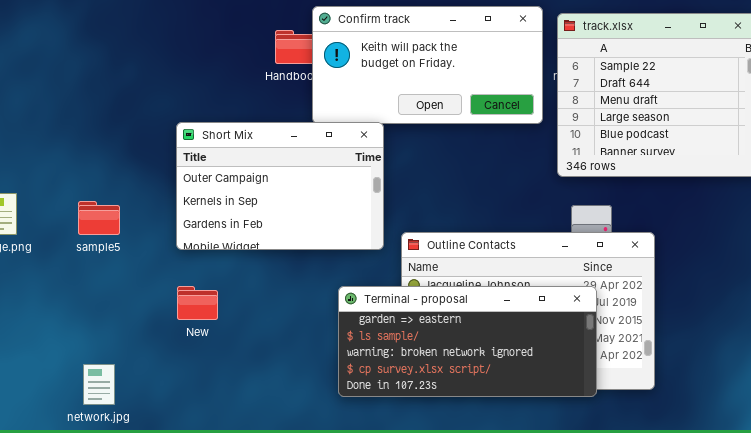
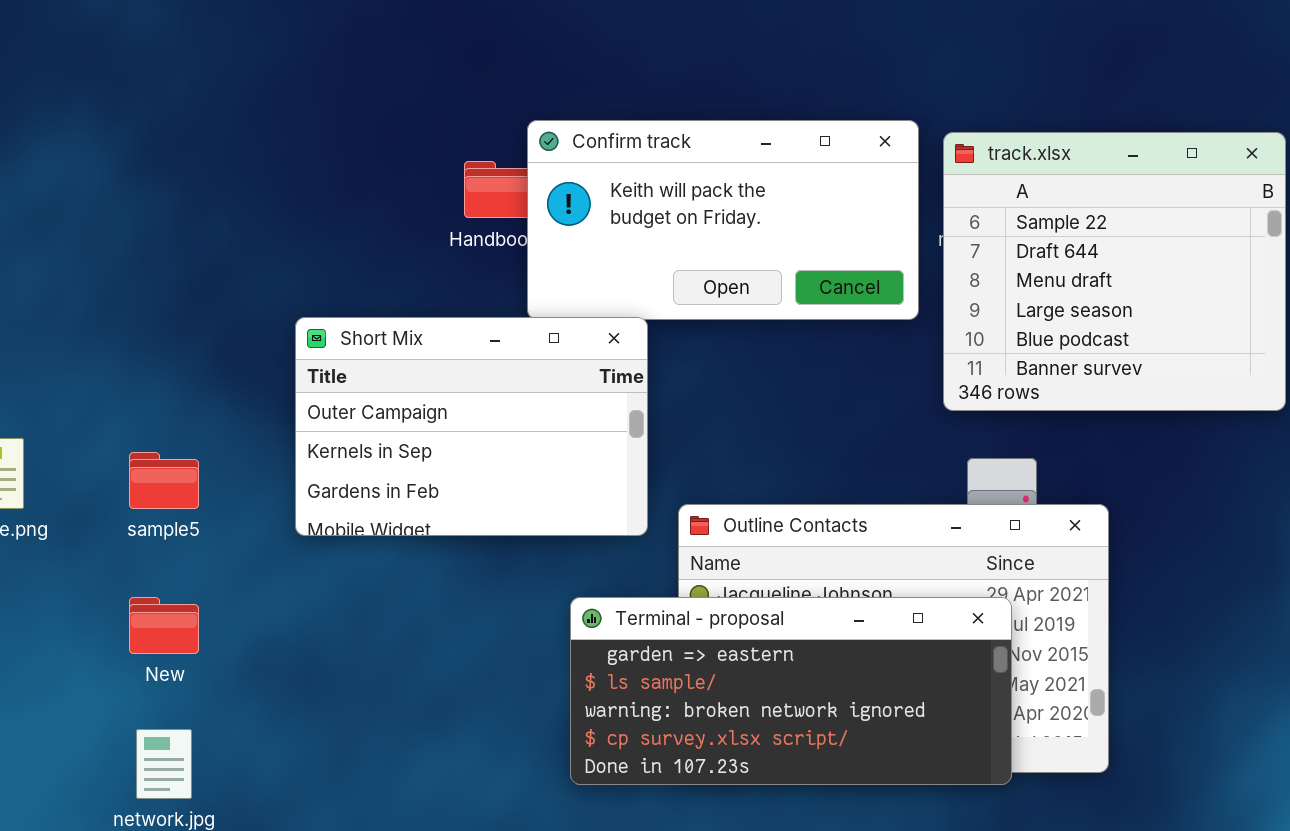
New: [177,286,218,320] -> [129,597,199,654], moved

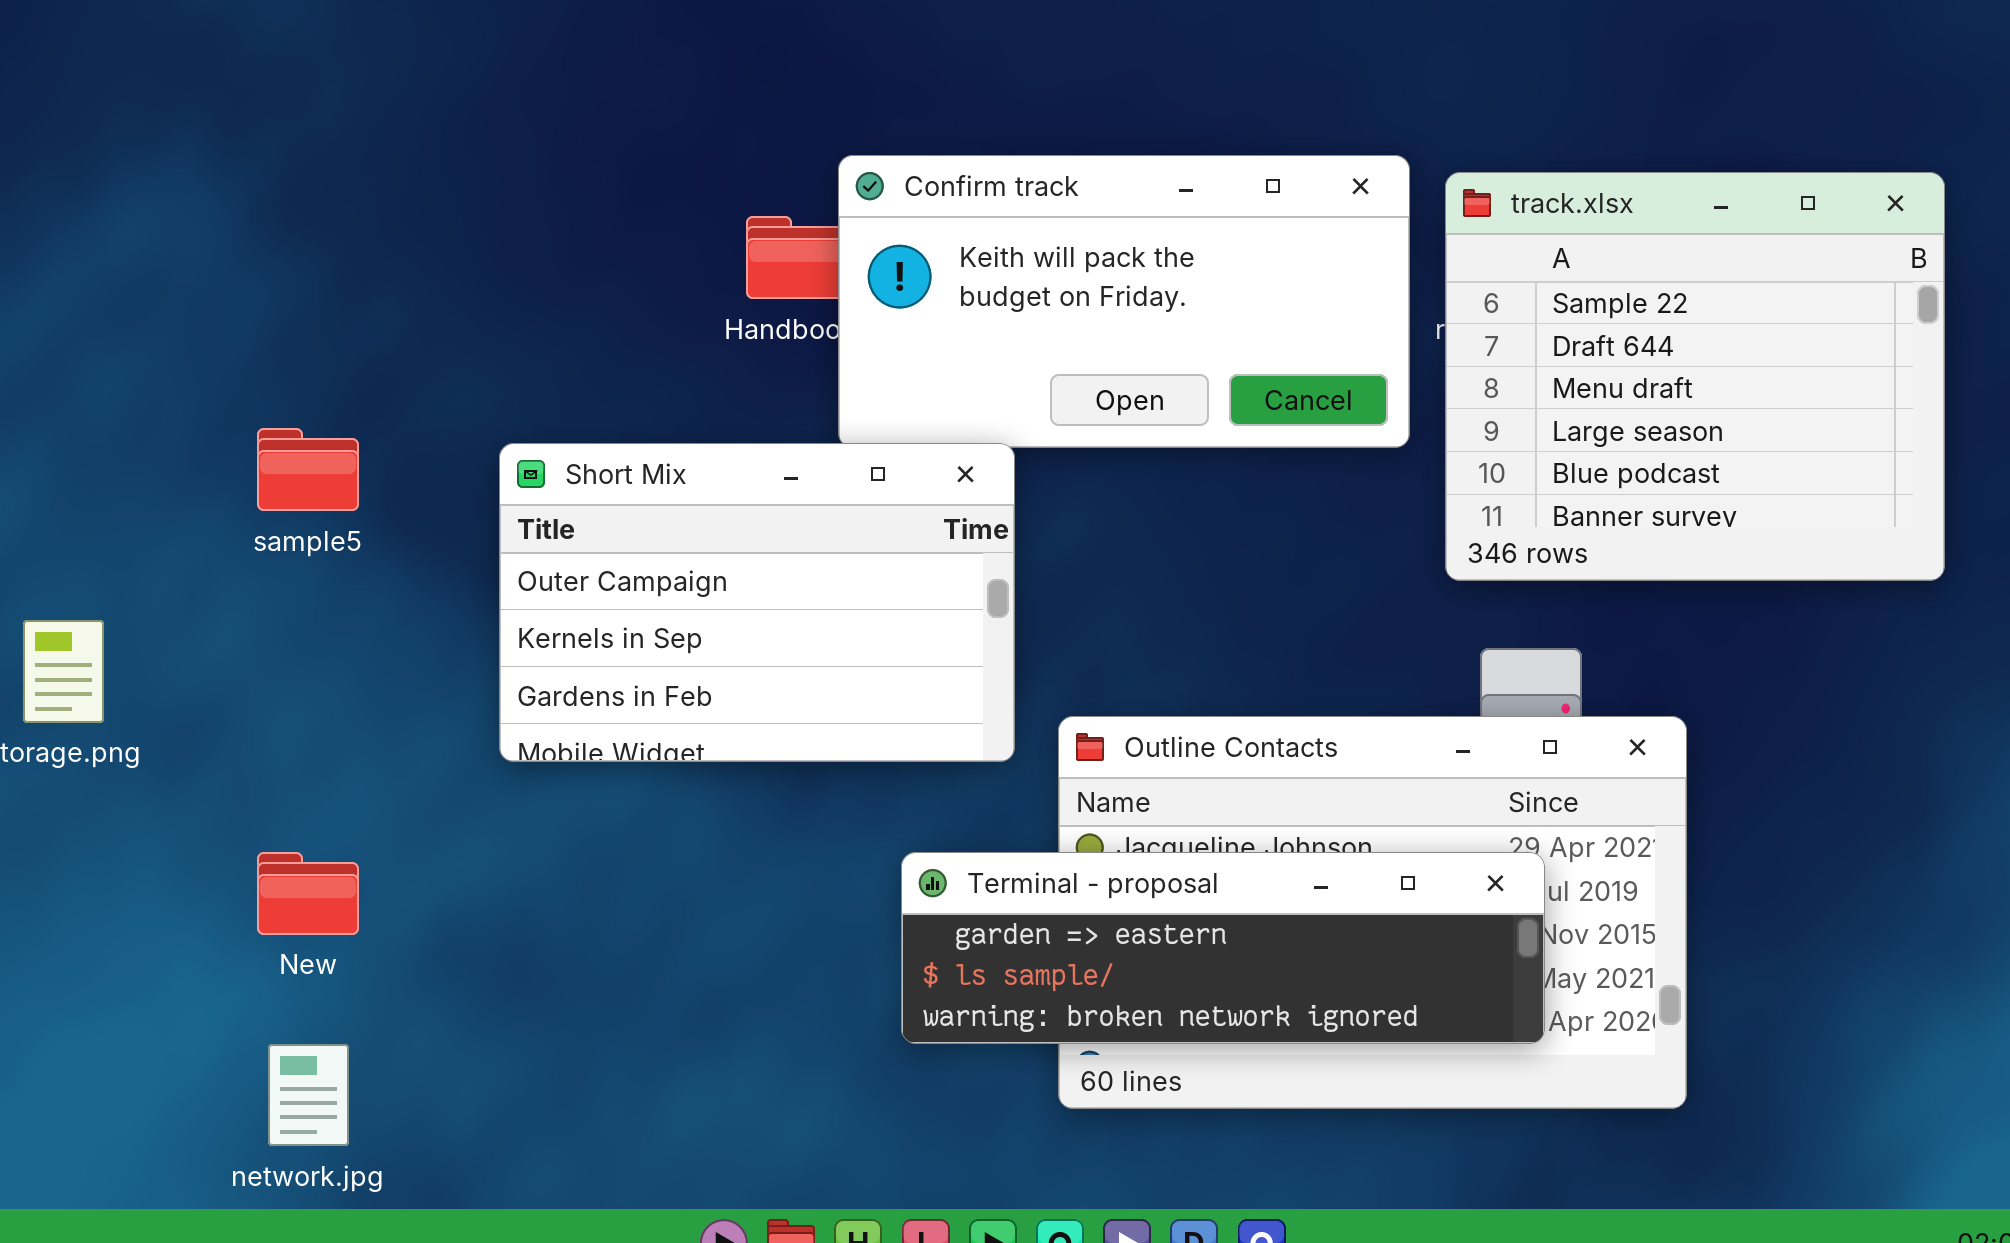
sample5: [129,452,199,509] -> [257,428,359,511], moved
Terminal - proposal: [570,597,1012,785] -> [901,852,1545,1044], resized

